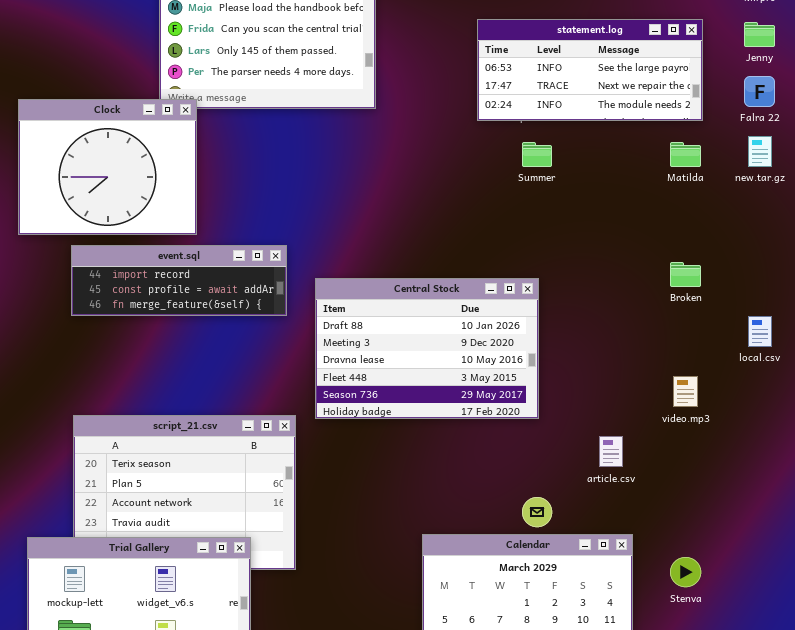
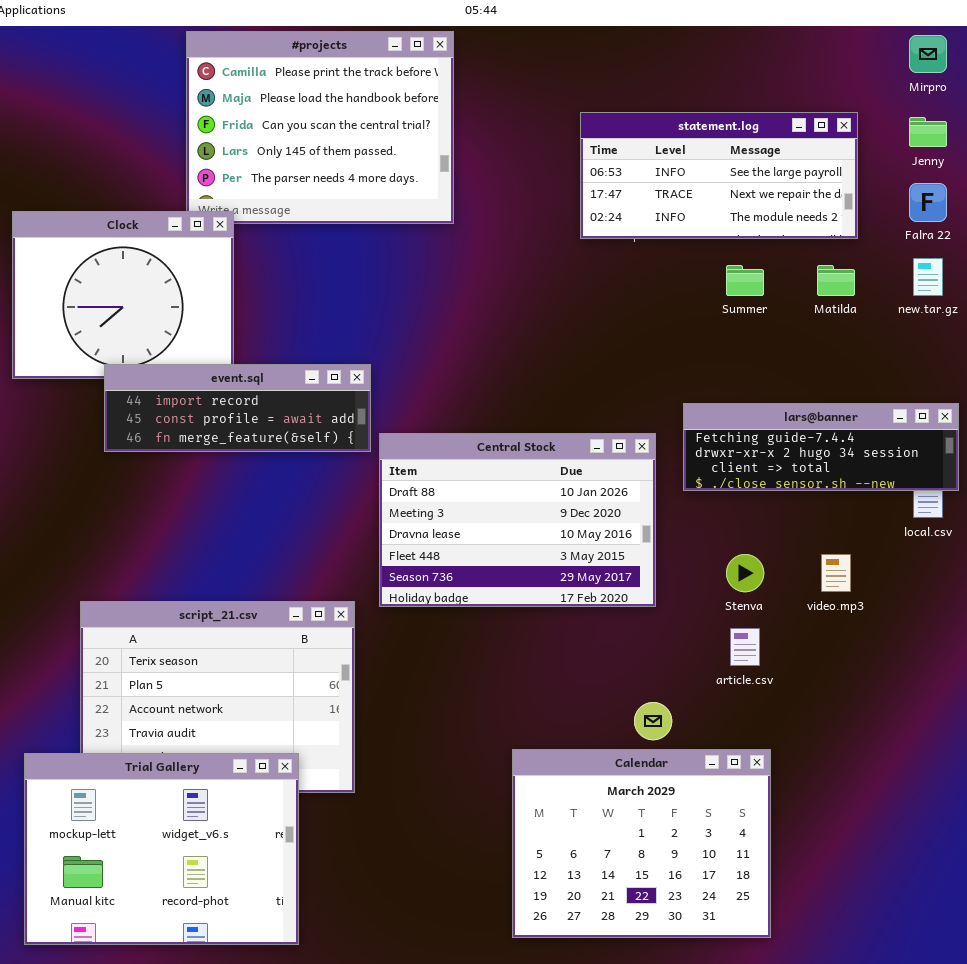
Summer: [522,142,552,167] -> [726,265,764,296], moved
event.sql: [71,245,287,316] -> [104,364,371,452], moved
lars@banner: none -> [683,403,959,491], opened
Stenva: [670,557,701,587] -> [726,554,764,592], moved

